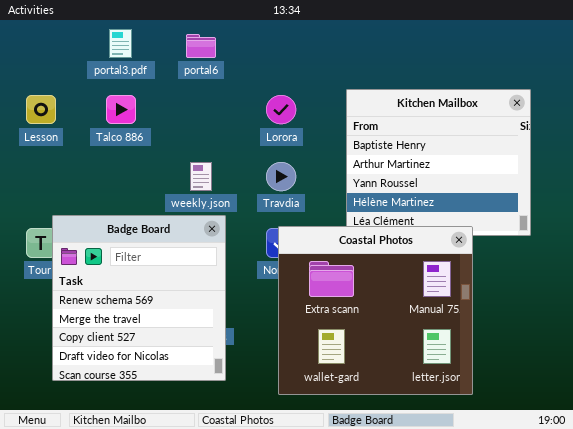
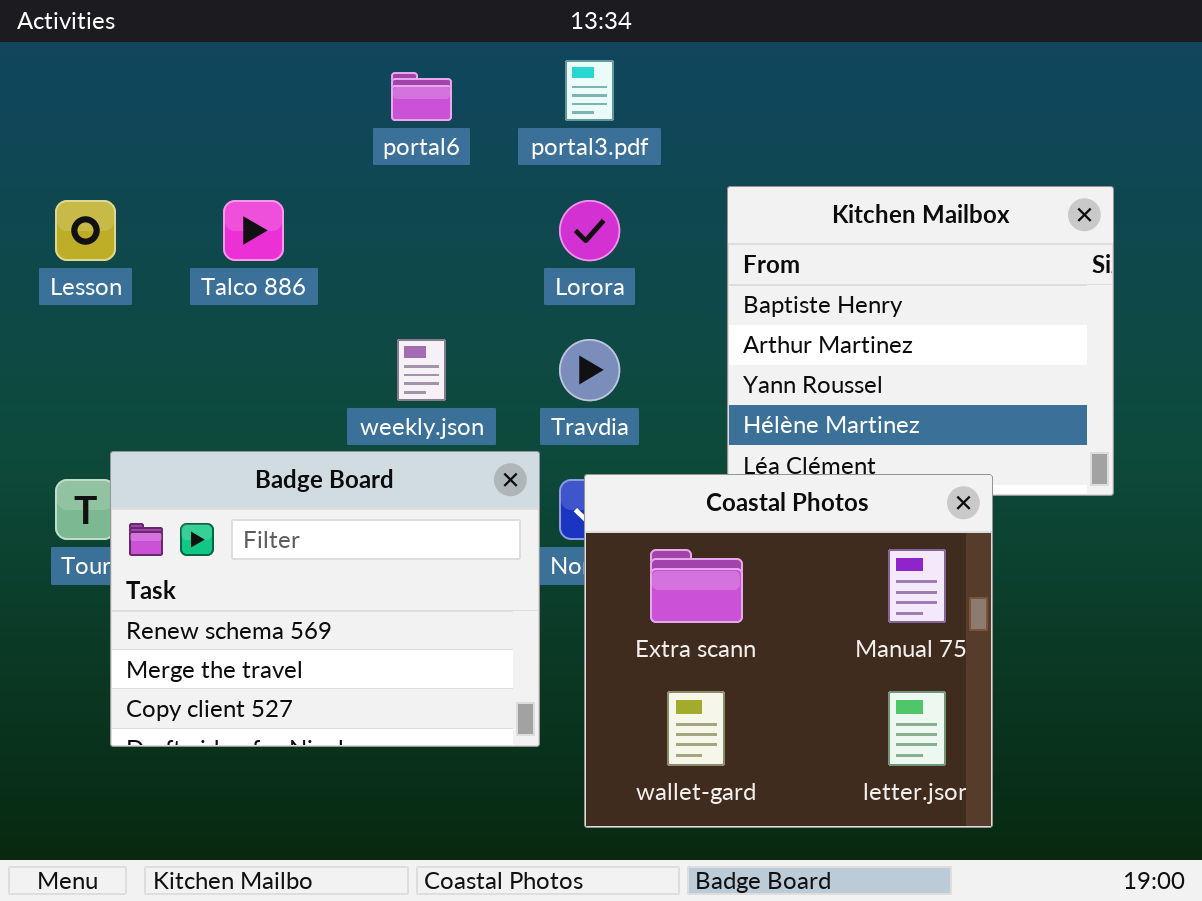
portal3.pdf: [109,29,132,58] -> [565,60,614,121], moved
Badge Board: [52,215,226,381] -> [110,451,540,747], resized

